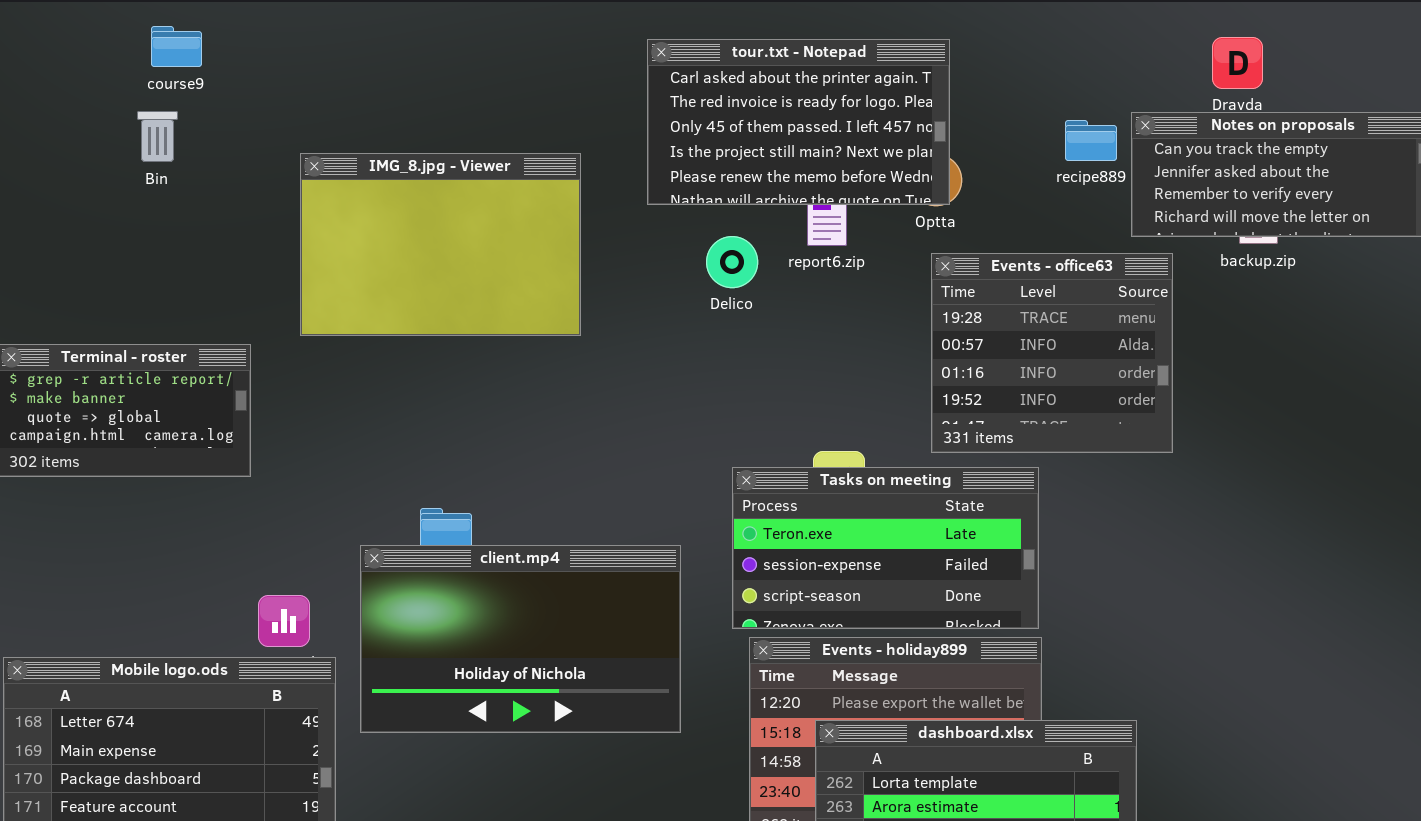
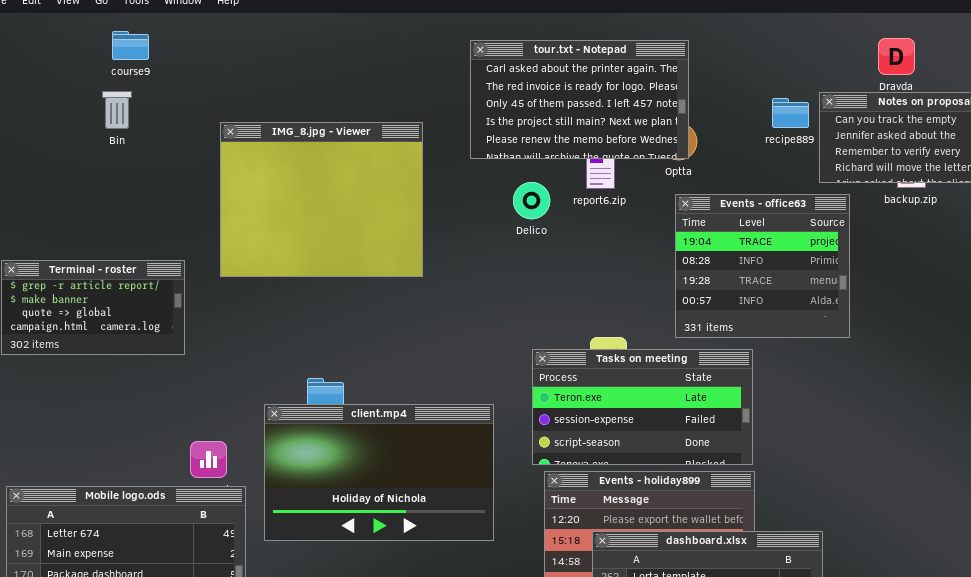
IMG_8.jpg - Viewer: [300,153,581,336] -> [220,122,423,277], resized
Events - office63: [931,253,1173,453] -> [675,194,850,338], scrolled up 2 rows

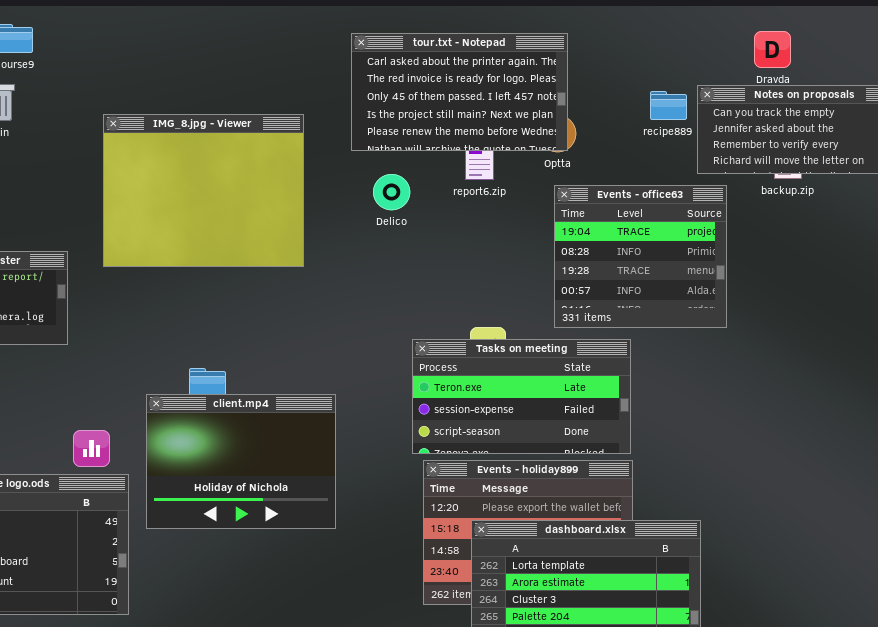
Delico: [513,182,550,219] -> [373,174,410,210], moved
client.mp4: [264,404,494,541] -> [146,394,336,529], resized

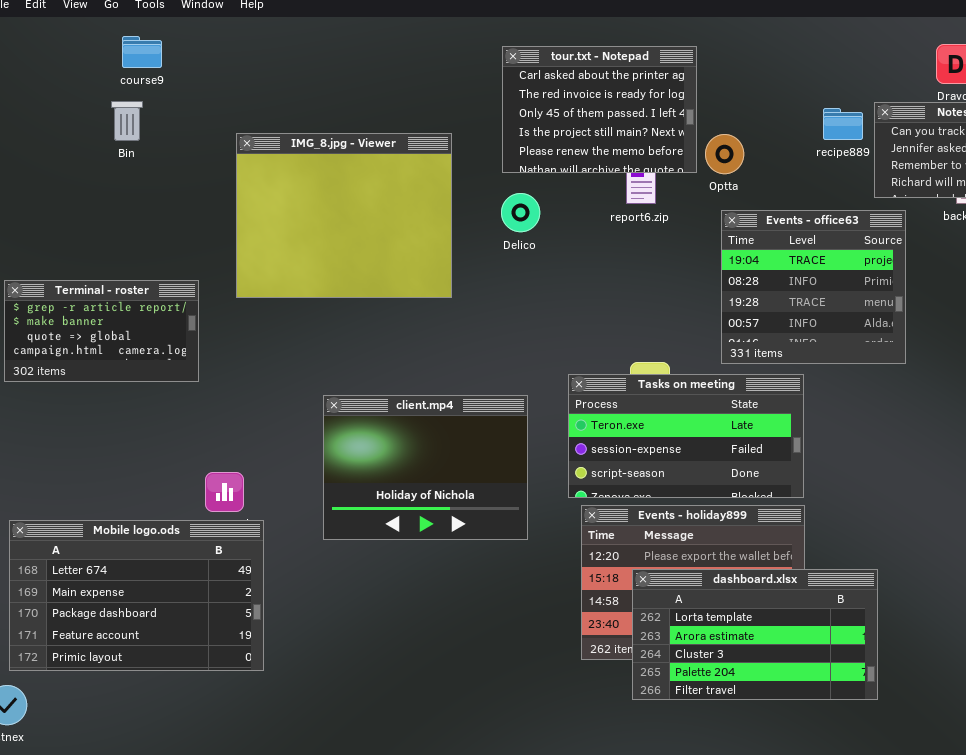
tour.txt - Notepad: [351,33,568,151] -> [502,46,697,173], resized
Delico: [373,174,410,210] -> [501,193,540,232], moved
client.mp4: [146,394,336,529] -> [323,395,528,540], moved

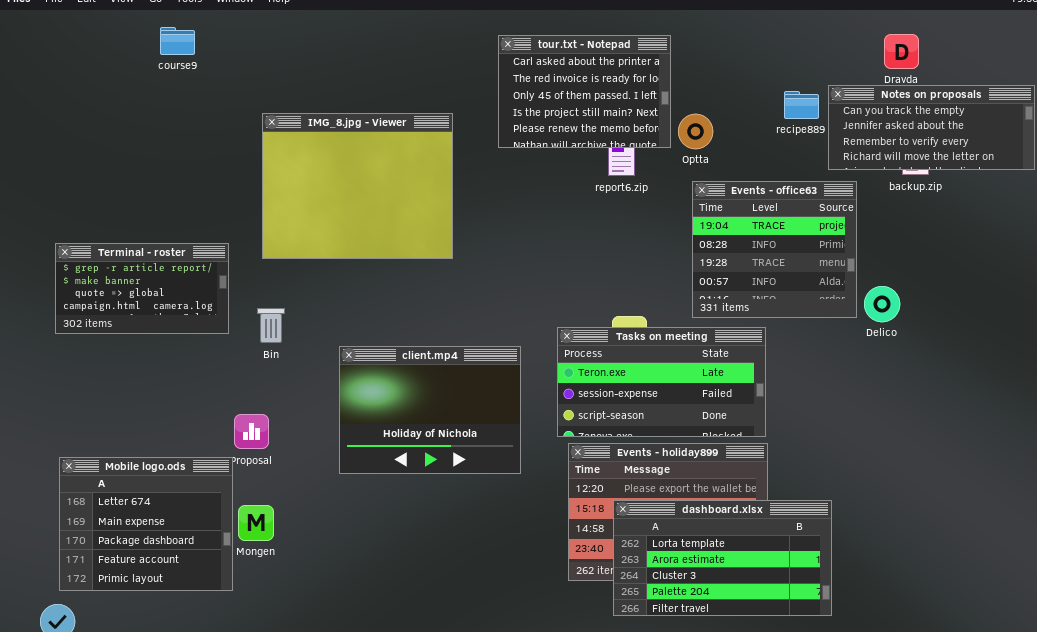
Bin: [111,101,143,141] -> [257,308,285,343], moved
Delico: [501,193,540,232] -> [864,286,900,322], moved
Mobile logo.ods: [9,520,264,671] -> [59,457,233,591], resized

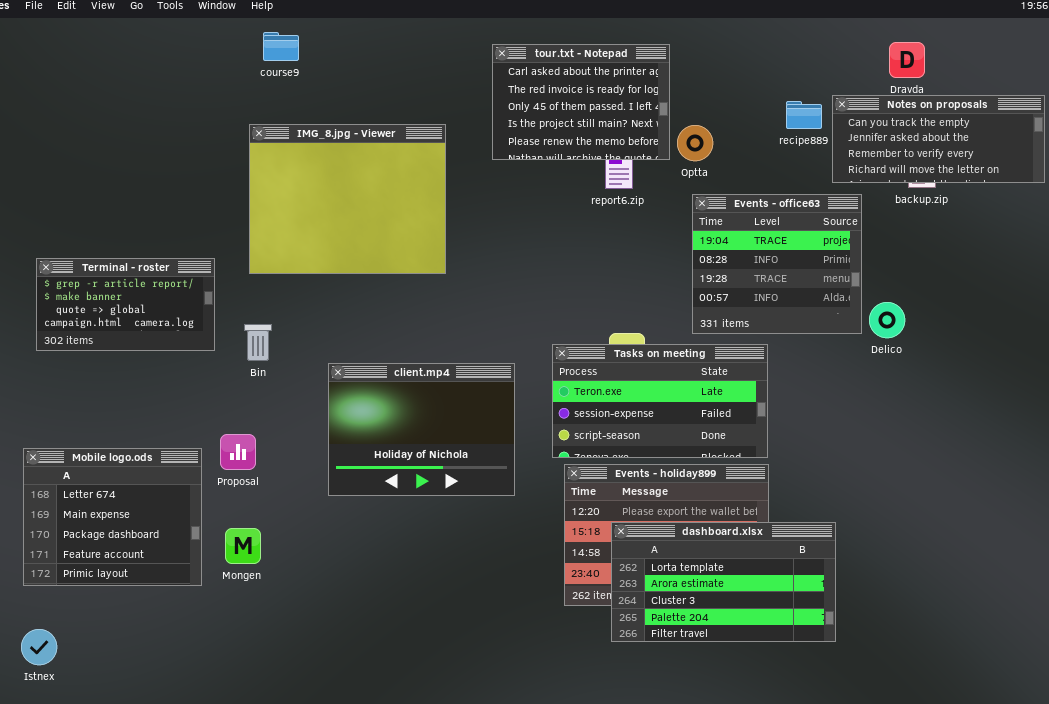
course9: [160,27,195,55] -> [263,32,299,61], moved
Mobile logo.ods: [59,457,233,591] -> [23,448,202,586], moved

